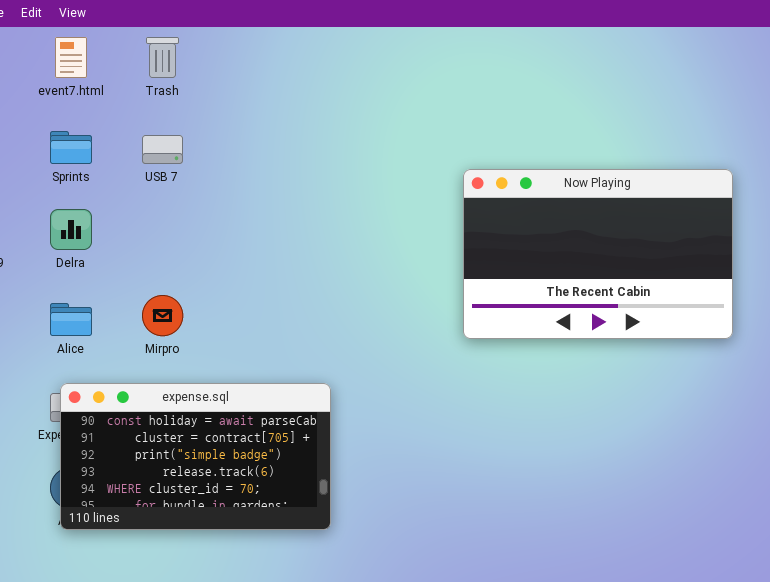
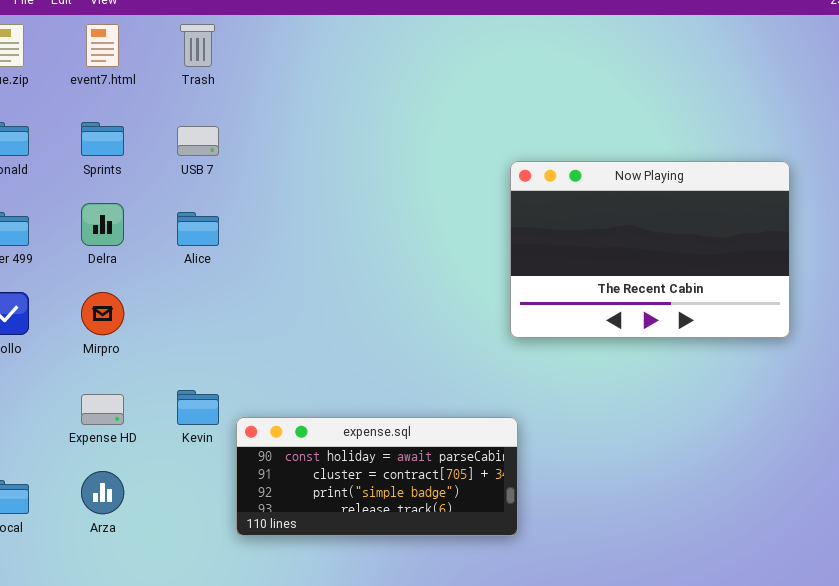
Mirpro: [142,295,183,336] -> [81,292,124,335], moved
Alice: [50,303,92,336] -> [177,212,219,246], moved
expense.sql: [60,383,331,530] -> [236,417,518,536], moved, resized

